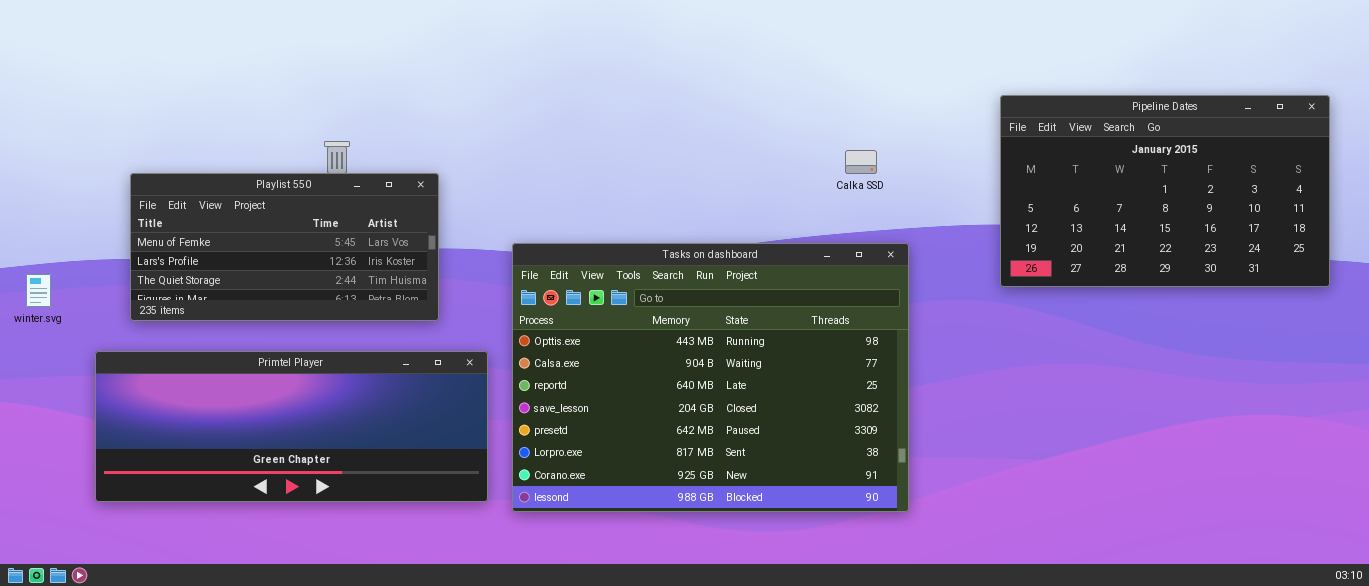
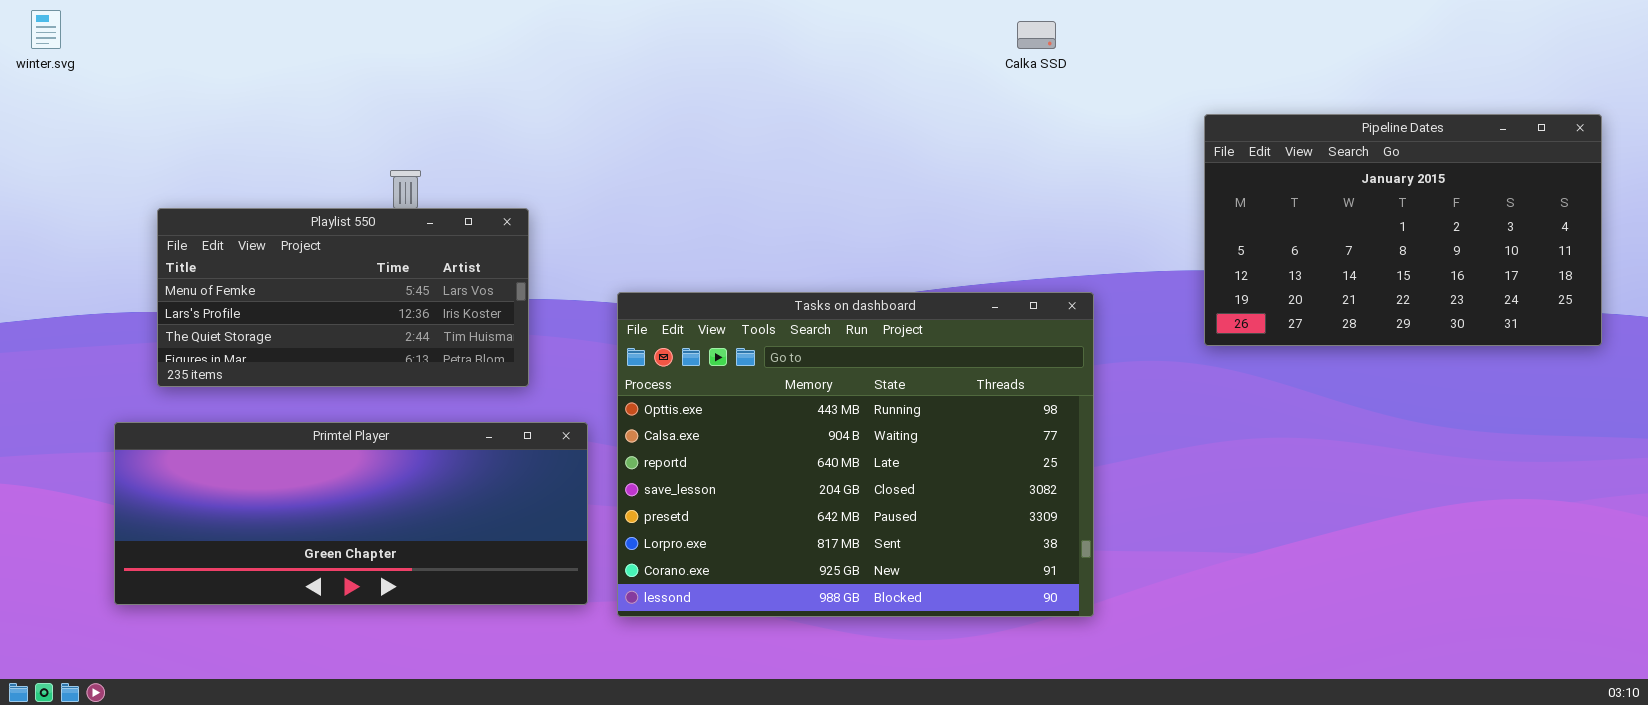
Calka SSD: [845,150,877,174] -> [1017,21,1056,49], moved
winter.svg: [26,274,51,307] -> [31,10,61,49], moved

